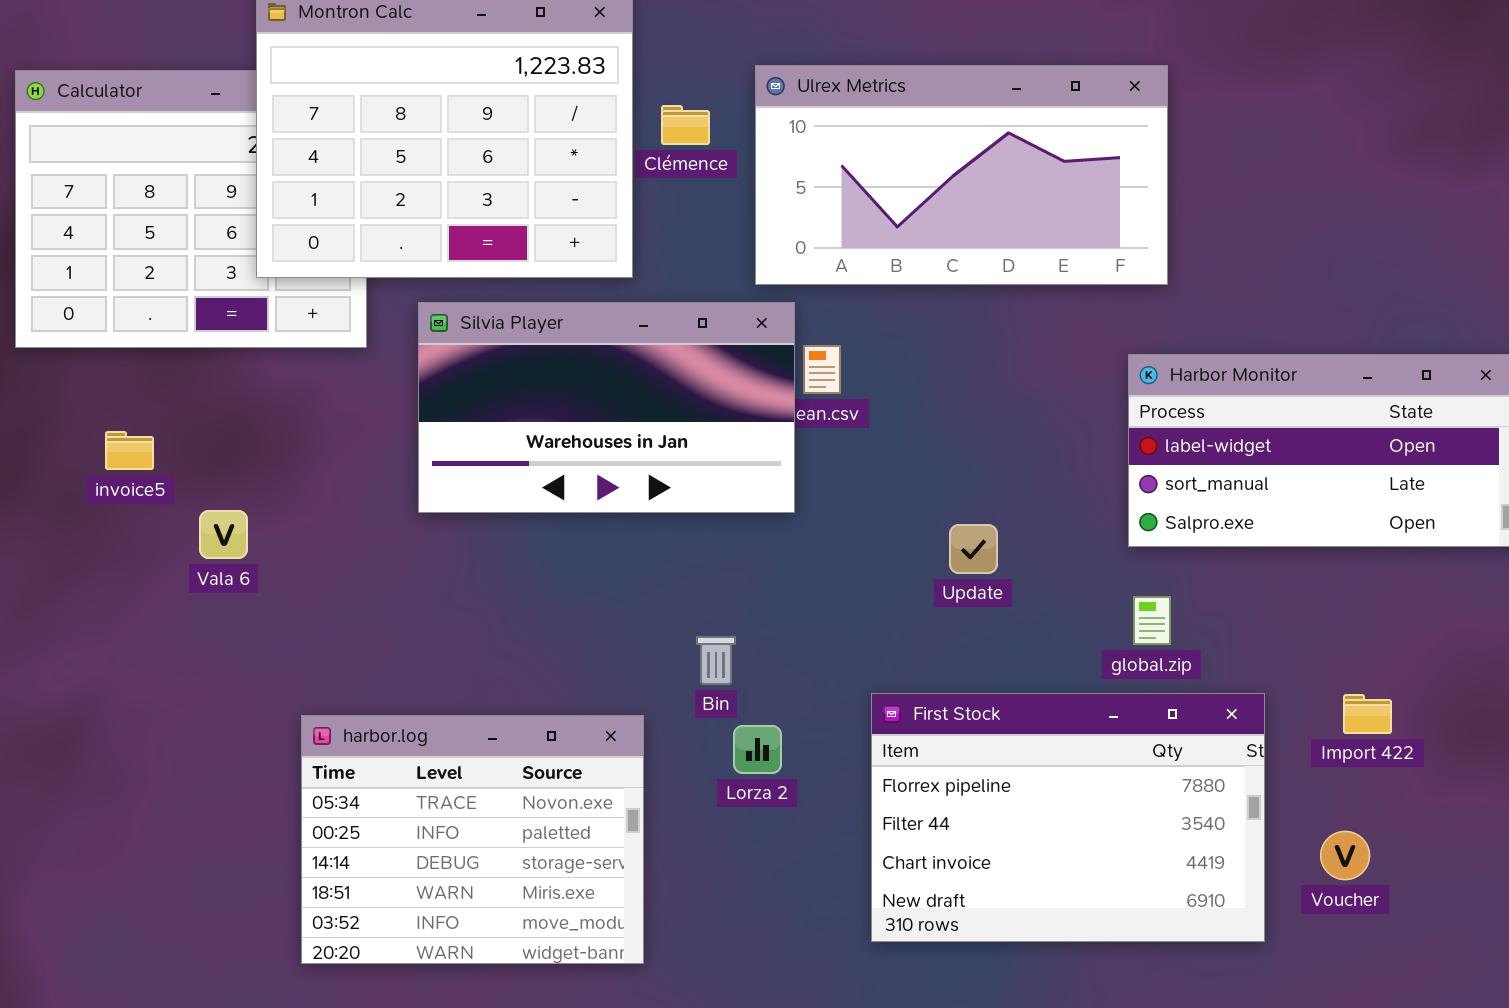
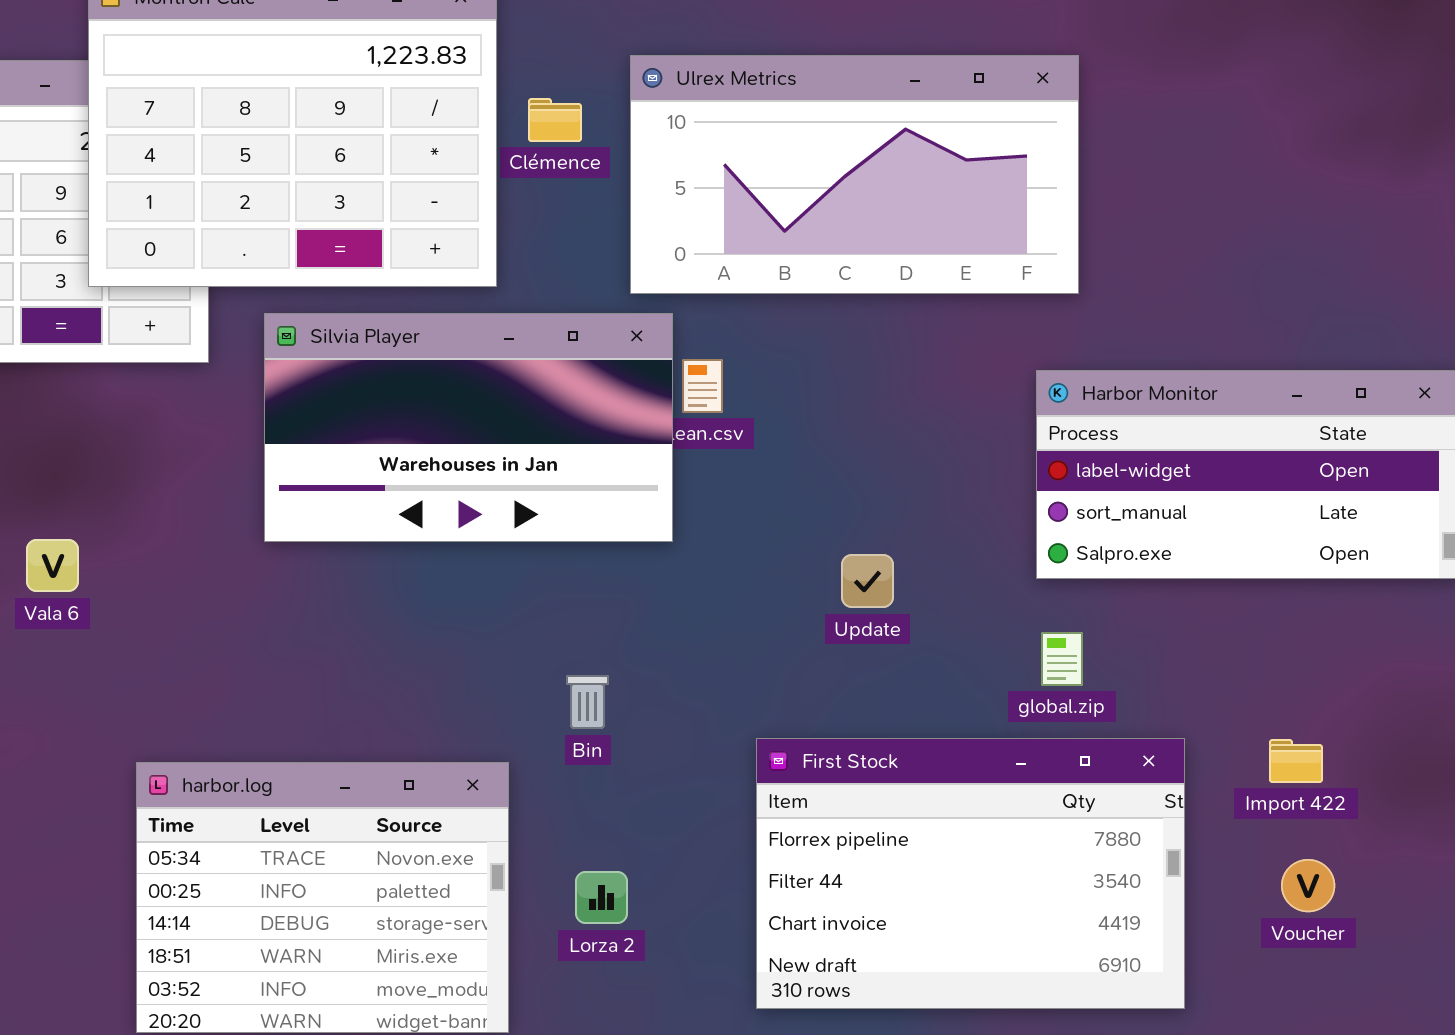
Lorza 2: [733,725,782,774] -> [575,871,628,924], moved
Voucher: [1320,831,1370,880] -> [1281,859,1335,912], moved

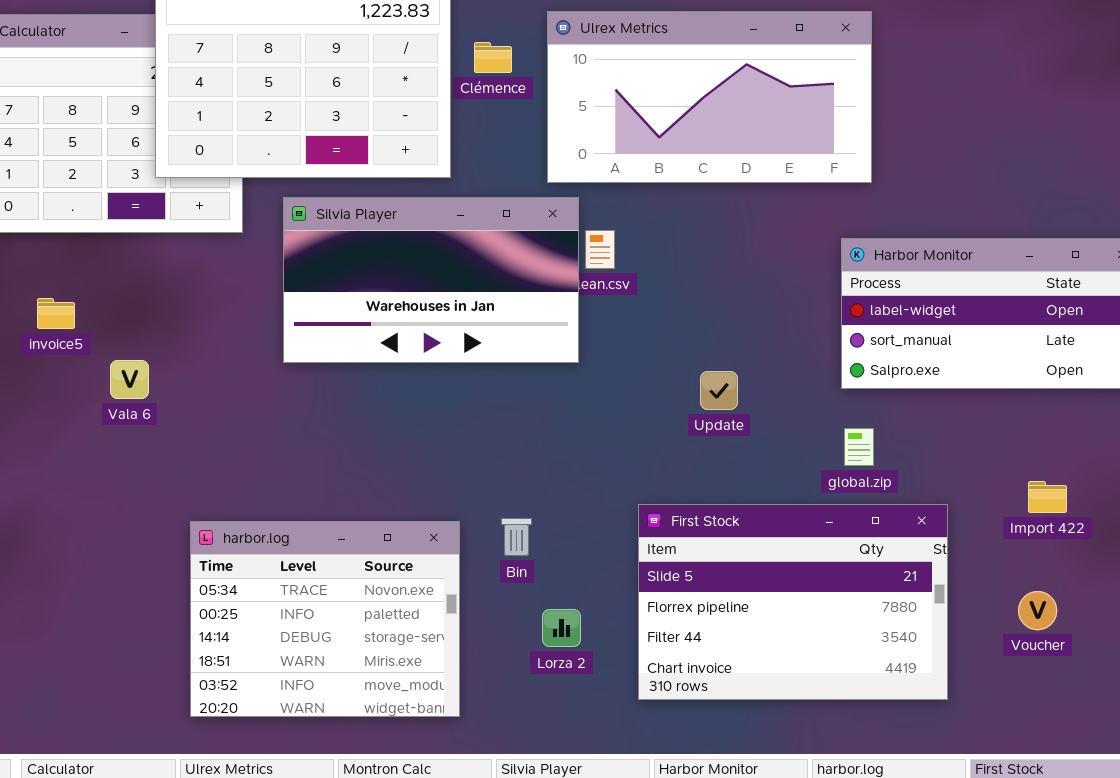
Bin: [566,675,609,729] -> [501,518,532,556], moved
First Stock: [756,738,1185,1009] -> [638,504,948,700], scrolled up 1 row
Import 422: [1269,739,1323,783] -> [1028,481,1067,513], moved
Lorza 2: [575,871,628,924] -> [542,609,581,647], moved

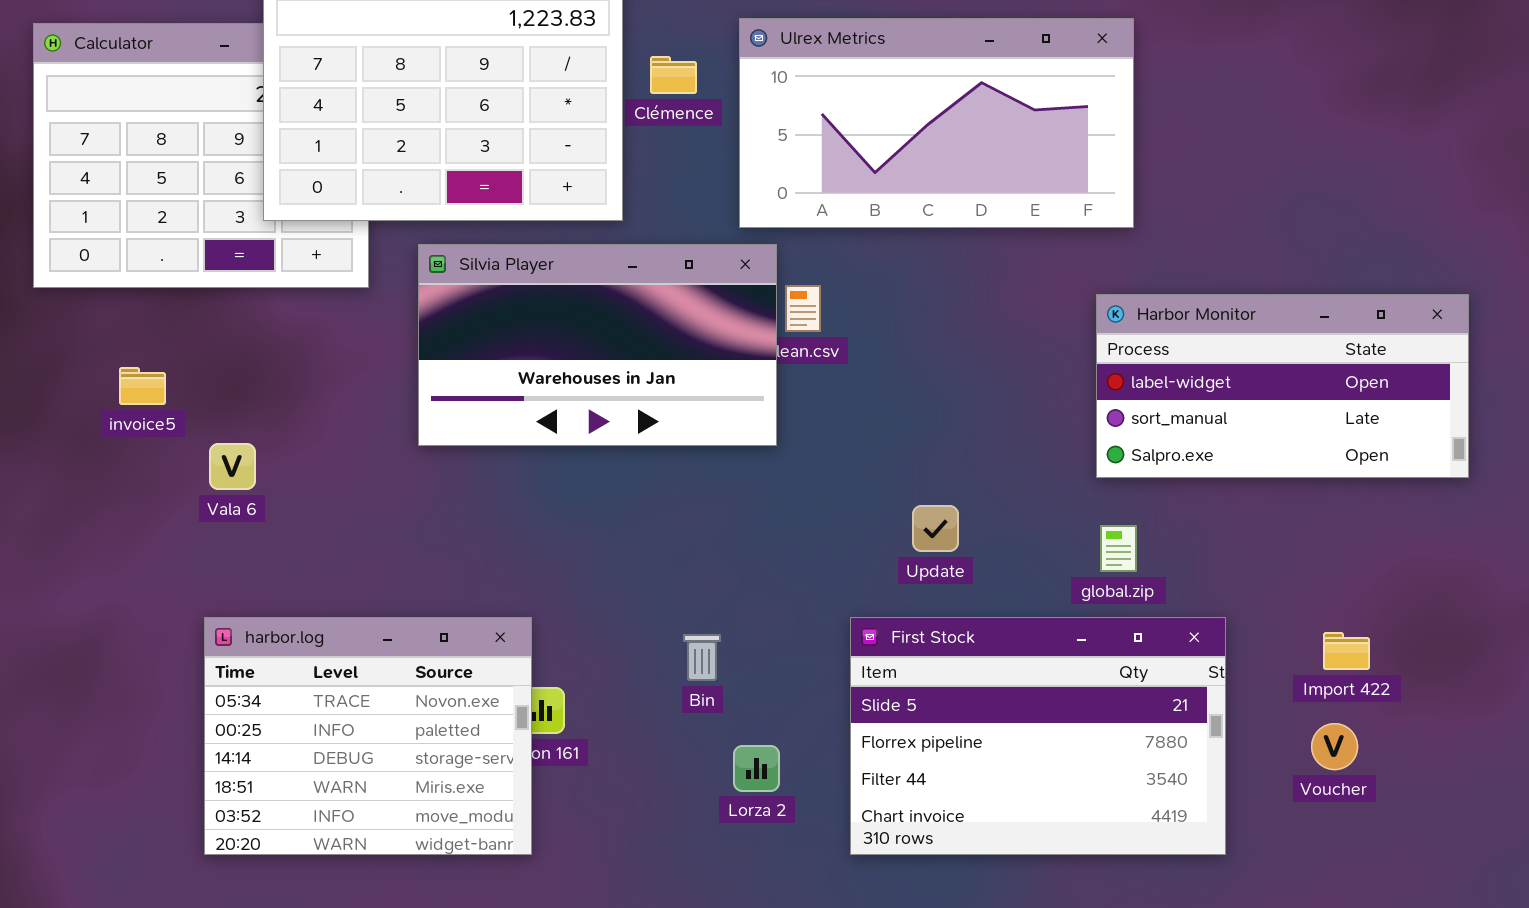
Update: [700,371,738,410] -> [912,505,959,552], moved
Import 422: [1028,481,1067,513] -> [1323,632,1370,670], moved
harbor.log: [190,521,460,717] -> [204,617,532,855], moved

